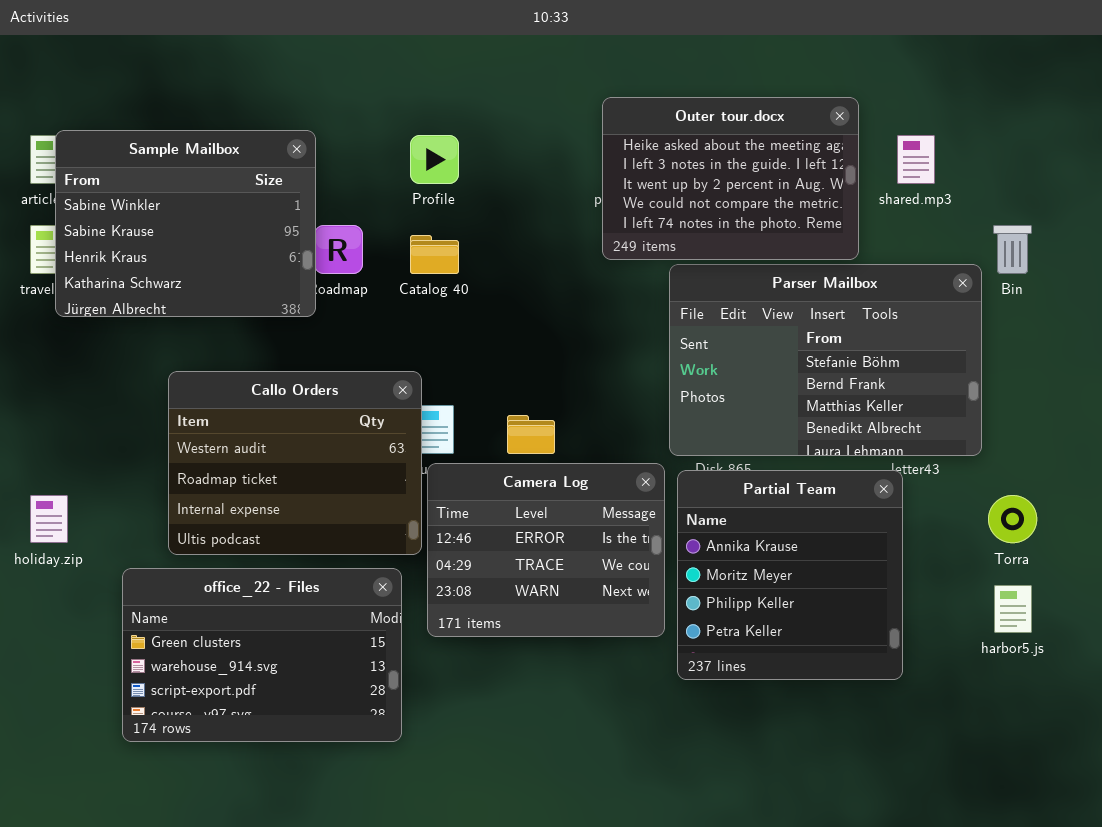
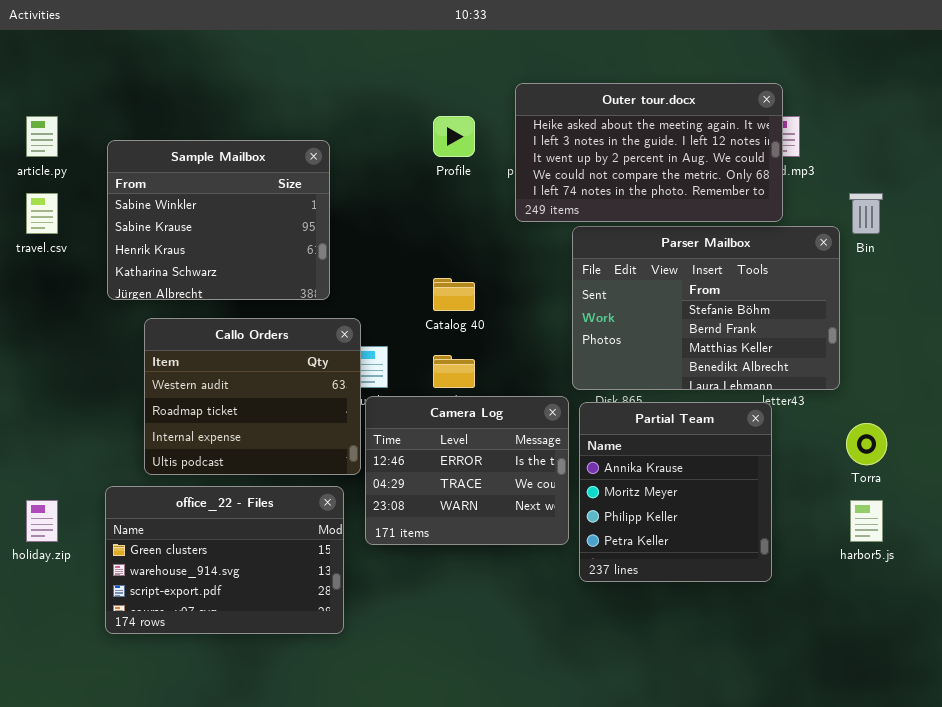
Outer tour.docx: [602,97,859,260] -> [515,83,783,222], resized
Sample Mailbox: [55,130,316,317] -> [107,140,330,300], moved
Profile: [410,135,459,184] -> [433,116,475,157], moved
Catalog 40: [410,235,459,274] -> [433,278,475,311], moved
holiday.zip: [30,495,68,543] -> [26,500,58,542], moved

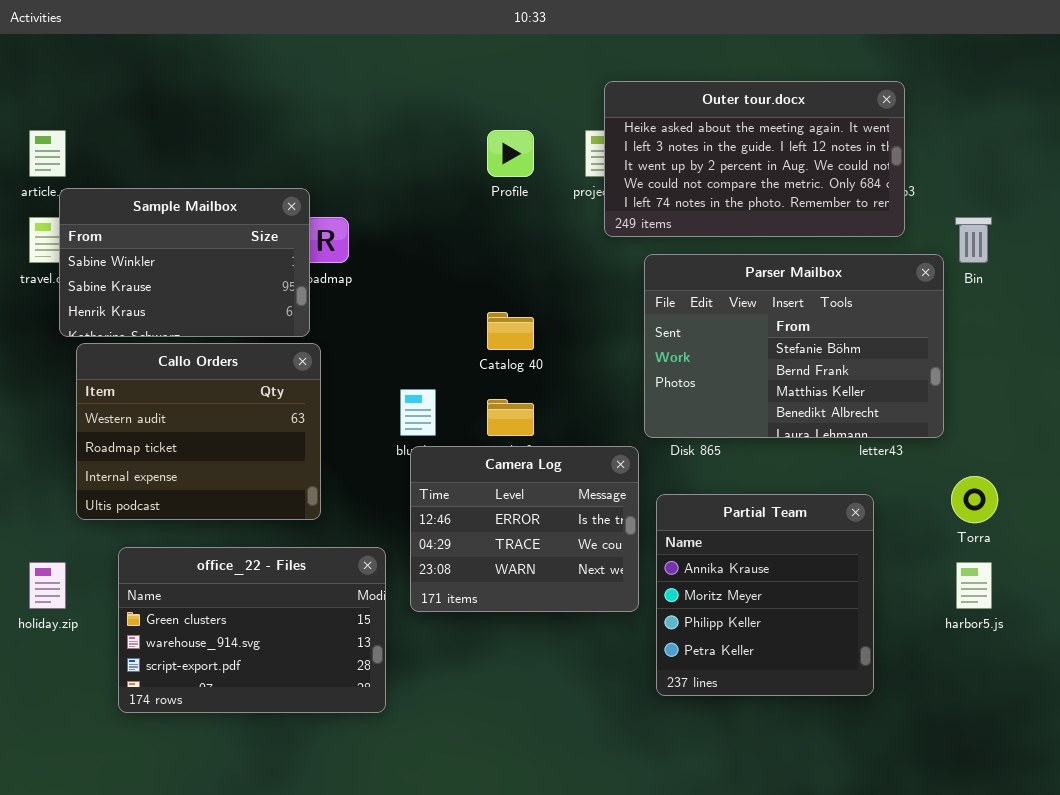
Outer tour.docx: [515,83,783,222] -> [604,81,905,237], moved
Sample Mailbox: [107,140,330,300] -> [59,188,310,337], moved, resized
Callo Orders: [144,318,361,475] -> [76,343,321,520], moved
Partial Team: [579,402,772,582] -> [656,494,874,696], moved

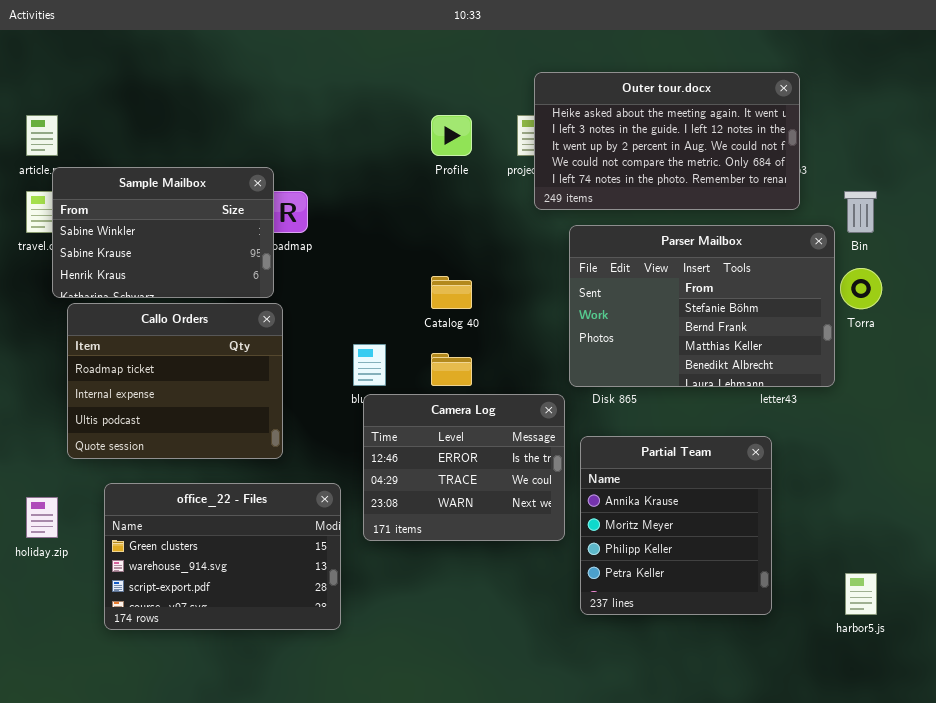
Callo Orders: [76,343,321,520] -> [67,303,283,459], scrolled down 1 row
Torra: [951,476,998,523] -> [840,268,882,309], moved
harbor5.js: [956,562,992,609] -> [845,573,877,615], moved

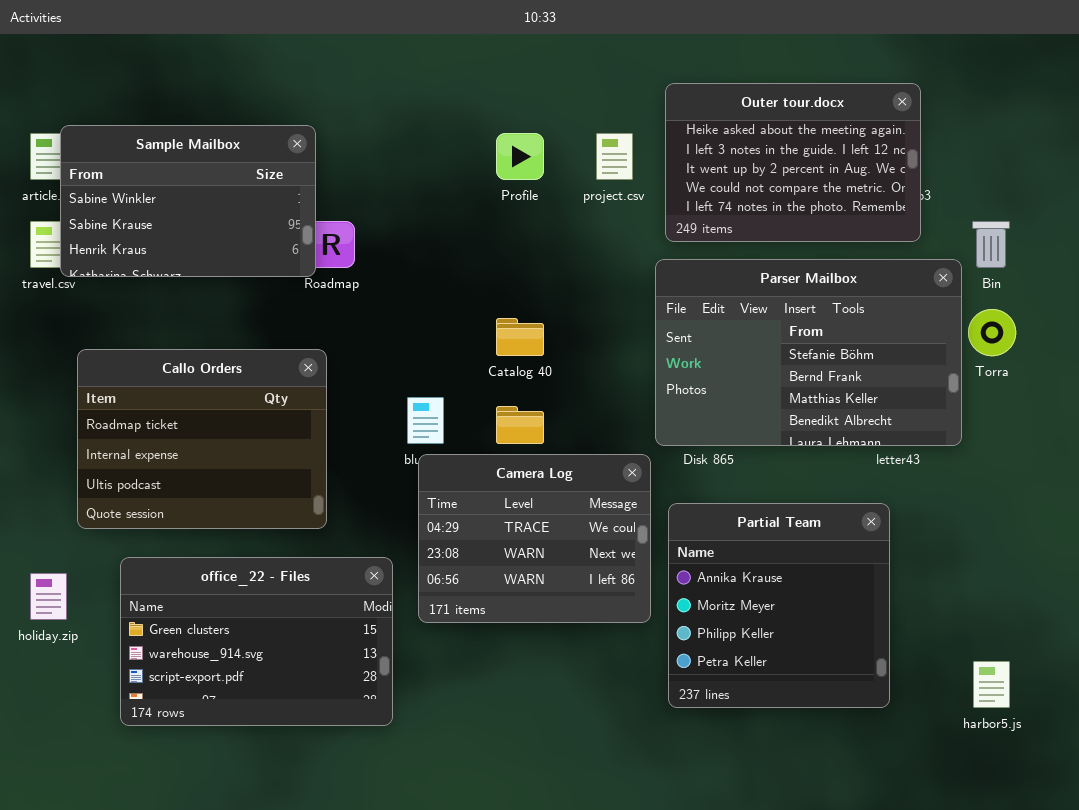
Outer tour.docx: [534,72,800,210] -> [665,83,921,242], resized
Sample Mailbox: [52,167,274,298] -> [60,125,316,277], moved
Camera Log: [363,394,565,541] -> [418,454,651,623], scrolled down 1 row

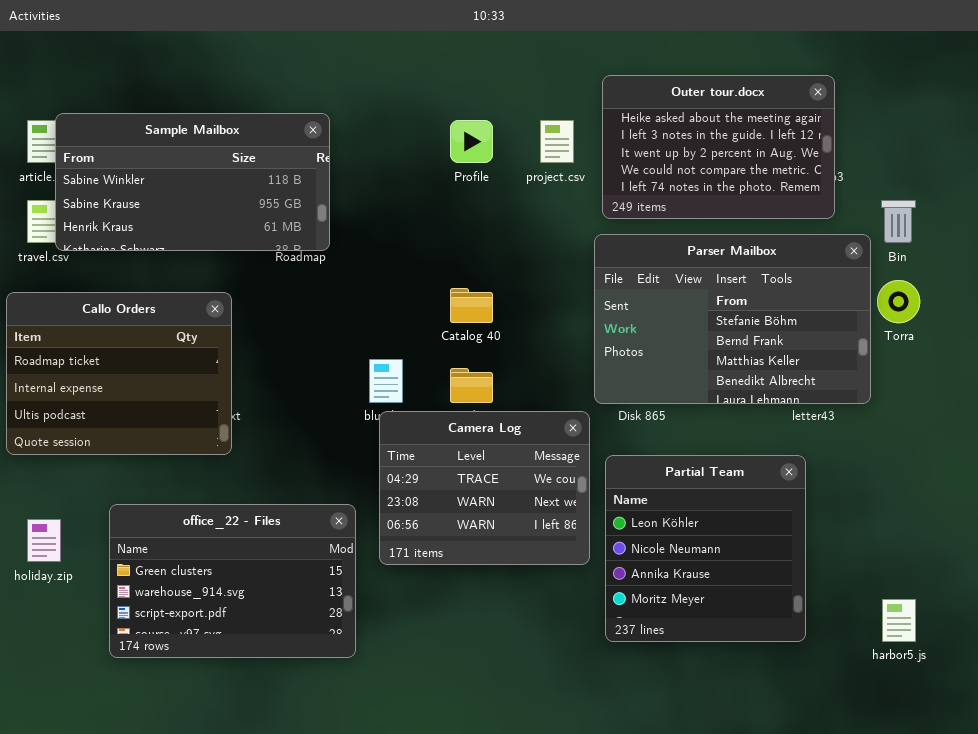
Sample Mailbox: [60,125,316,277] -> [55,113,330,251], resized
Callo Orders: [77,349,327,529] -> [6,292,232,455], moved
Partial Team: [668,503,890,708] -> [605,455,806,642], scrolled up 2 rows

